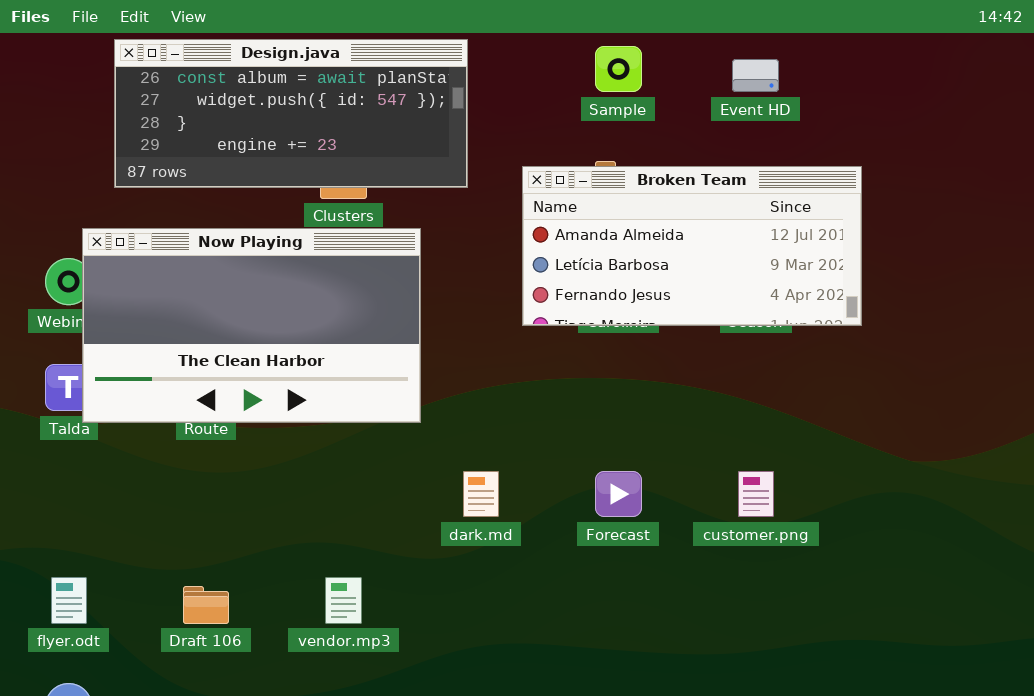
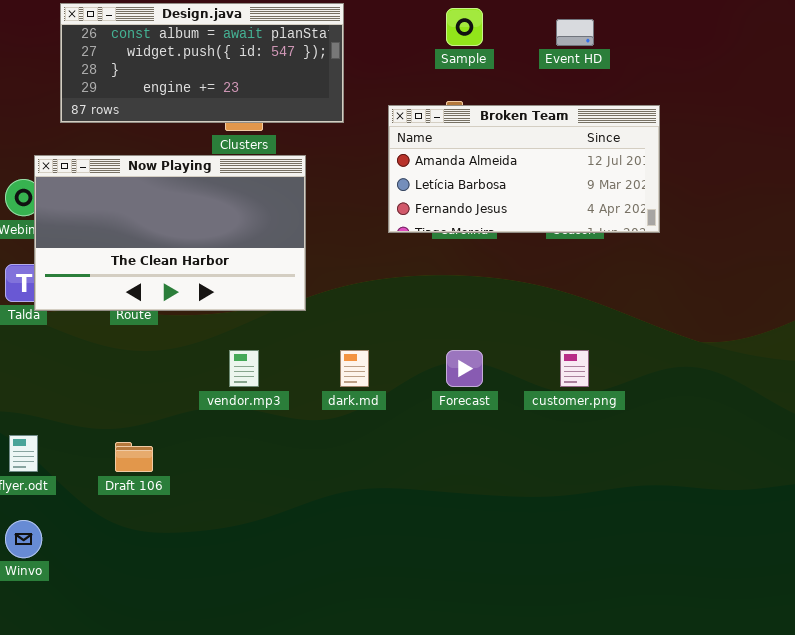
vendor.mp3: [325,577,362,624] -> [229,350,259,387], moved

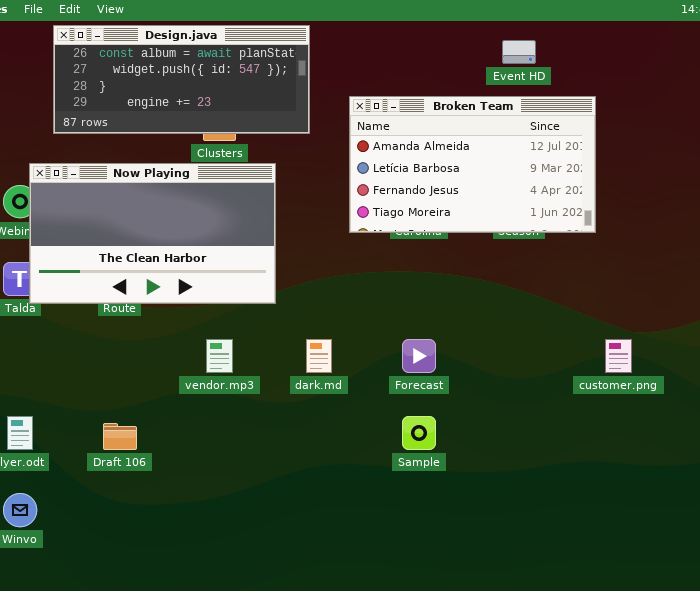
Sample: [446,8,483,46] -> [402,416,436,450], moved
Broken Team: [388,105,660,233] -> [349,96,596,233], resized
customer.png: [560,350,589,387] -> [605,339,632,373], moved

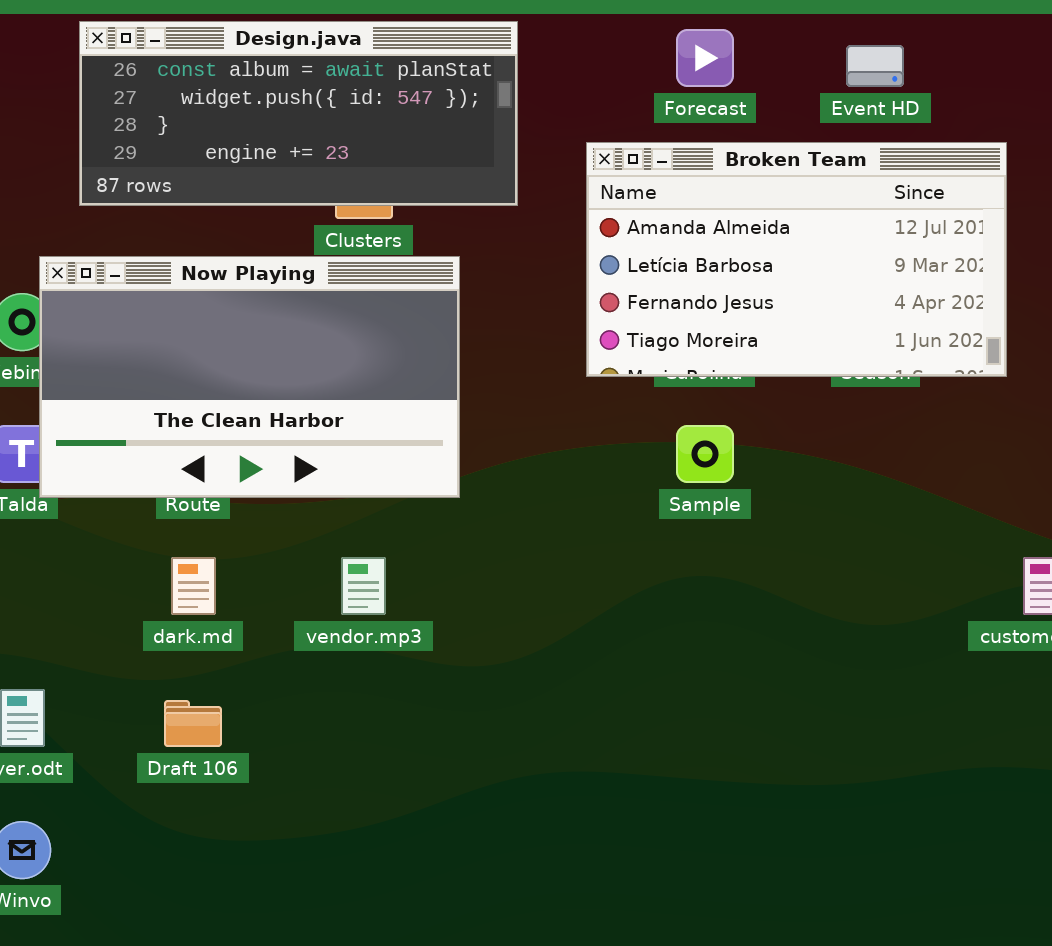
dark.md: [306,339,332,373] -> [171,557,216,615], moved
Forecast: [402,339,436,373] -> [676,29,734,87], moved
Sample: [402,416,436,450] -> [676,425,734,483], moved

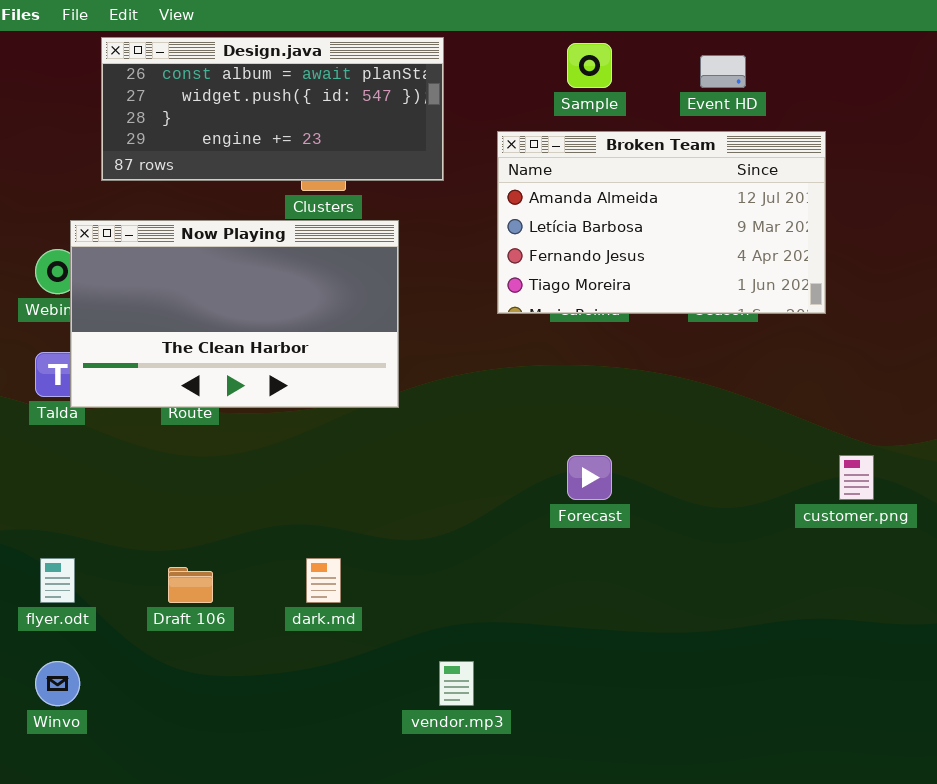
Forecast: [676,29,734,87] -> [567,455,612,500], moved
Sample: [676,425,734,483] -> [567,43,612,88], moved
dark.md: [171,557,216,615] -> [306,558,341,603], moved
vendor.mp3: [341,557,386,615] -> [439,661,474,706], moved

